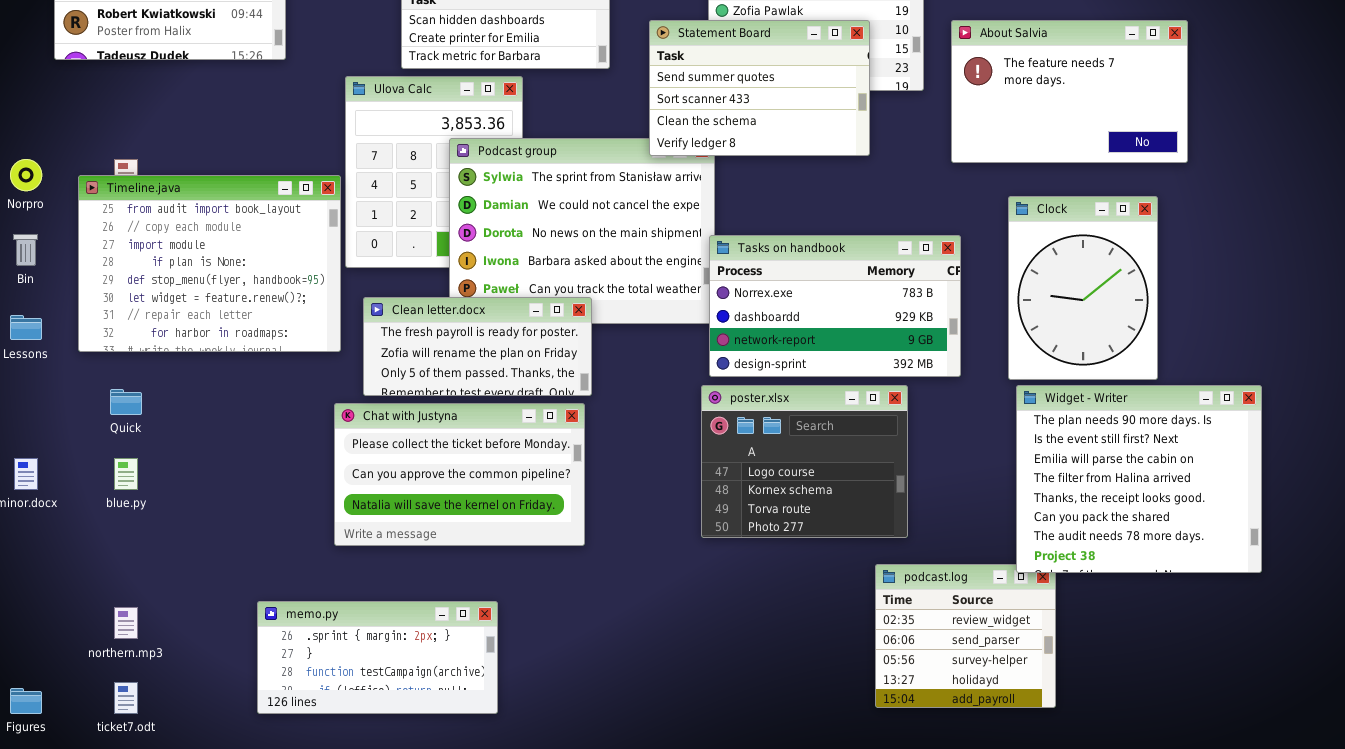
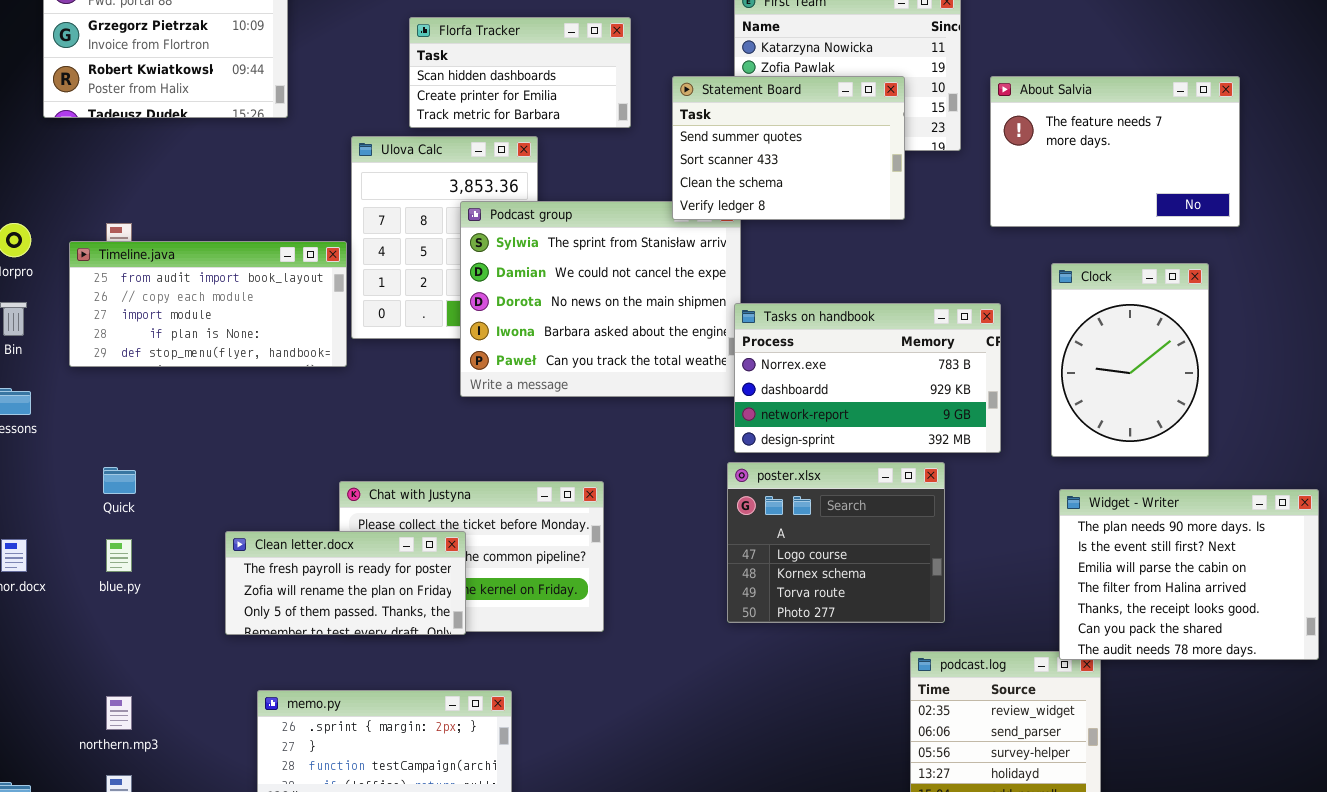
Timeline.java: [78,175,341,352] -> [69,241,347,367], resized
Clean letter.docx: [363,297,592,396] -> [225,531,466,635], moved
Widget - Writer: [1016,385,1262,573] -> [1059,489,1319,660], resized

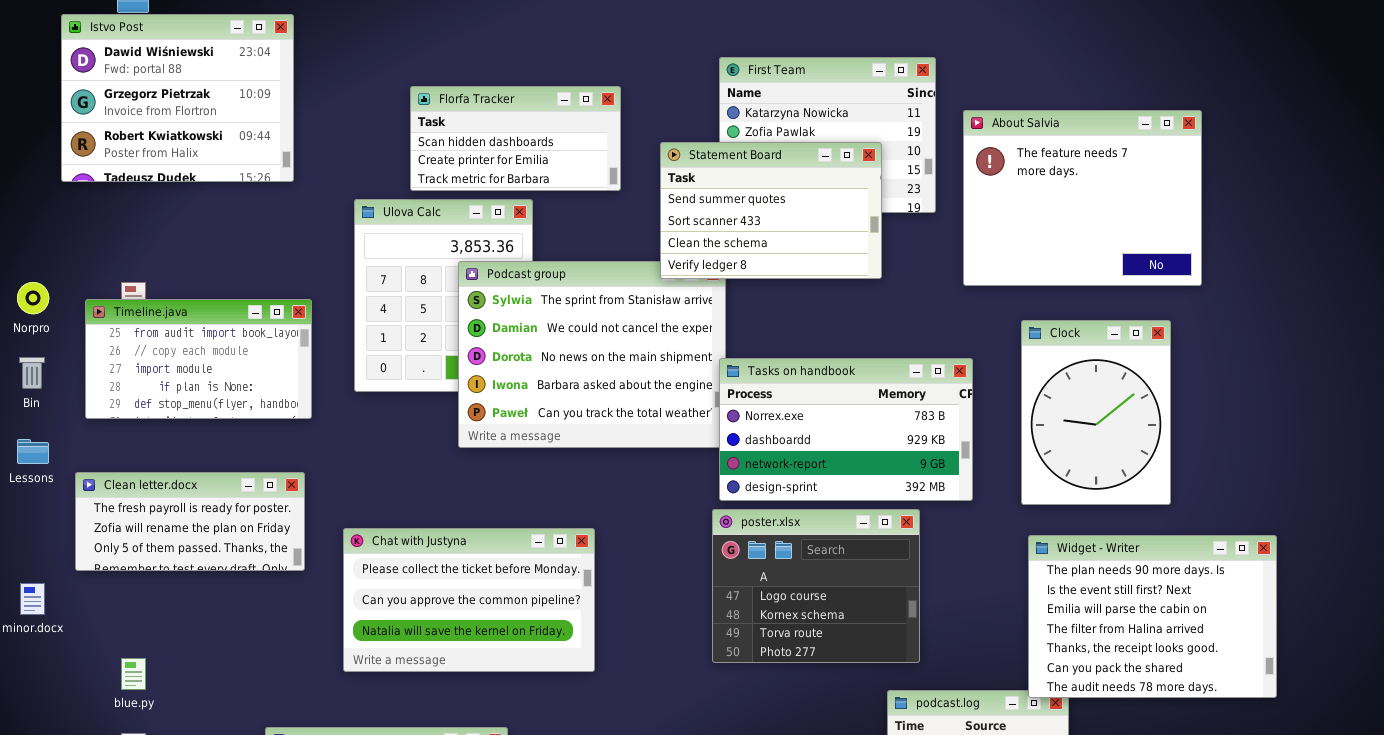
About Salvia: [990,76,1240,227] -> [963,110,1202,286], resized
Timeline.java: [69,241,347,367] -> [85,299,312,419], resized
Clean letter.docx: [225,531,466,635] -> [75,472,305,571], moved
blue.py: [106,539,132,572] -> [121,658,146,690], moved

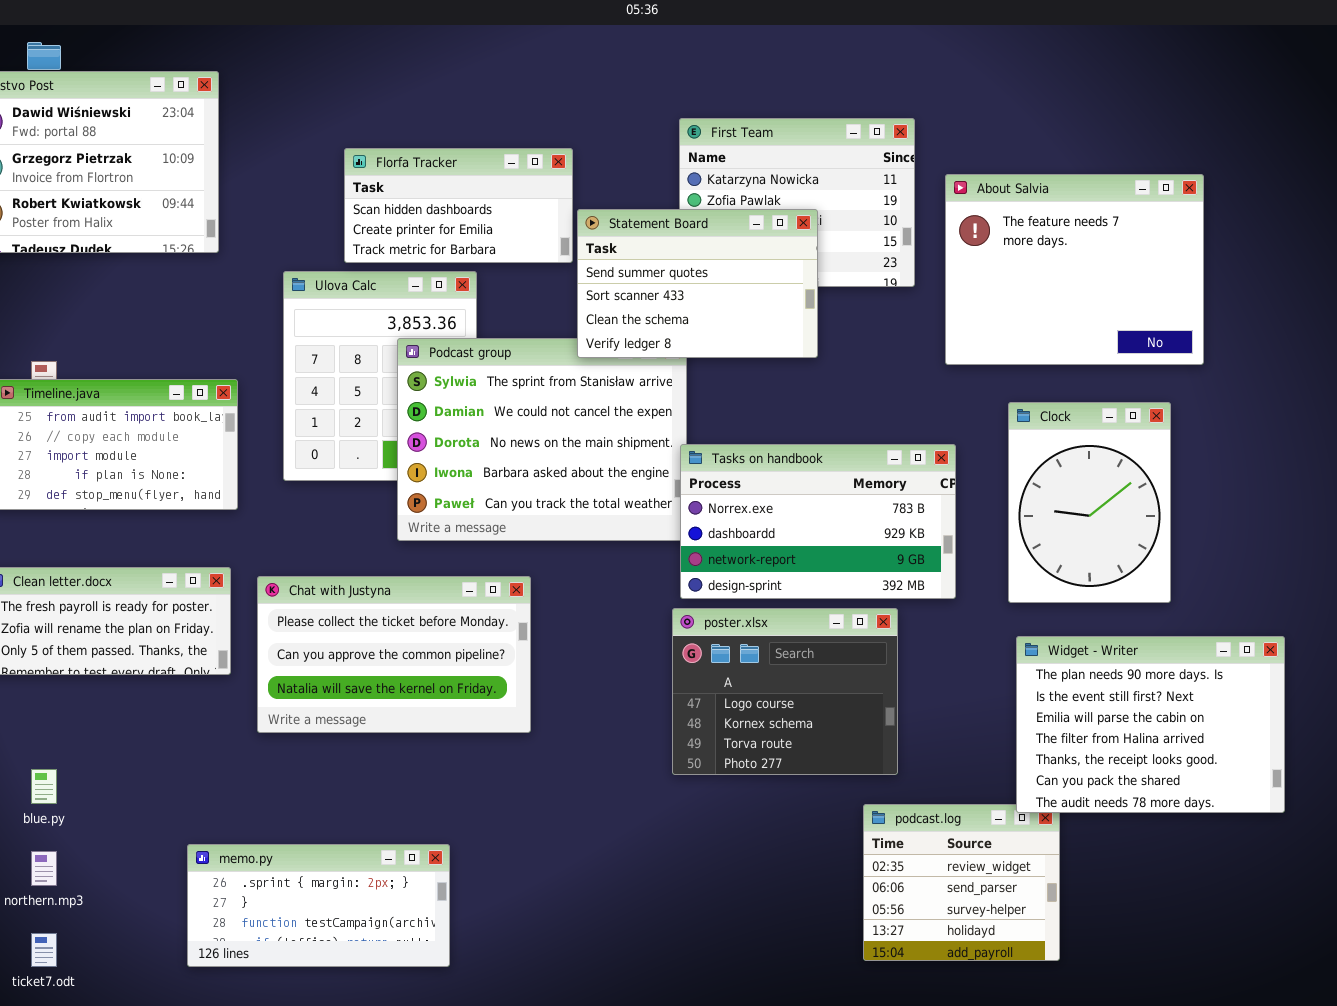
Statement Board: [660,142,882,279] -> [577,209,818,358], moved
Chat with Justyna: [343,528,595,672] -> [257,576,531,733], moved

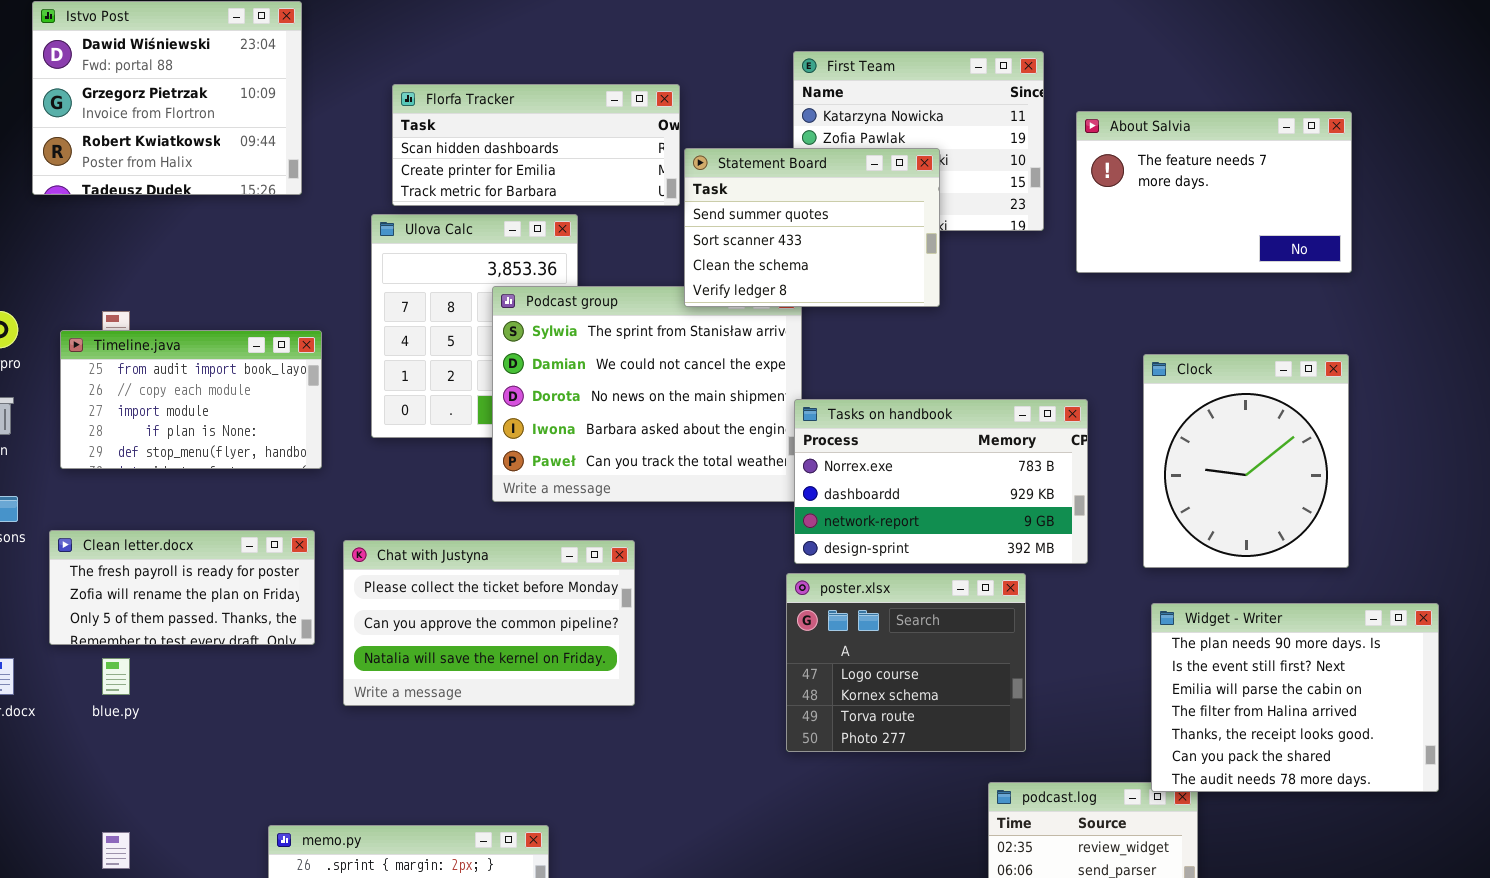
Florfa Tracker: [344,148,573,263] -> [392,84,680,206], resized
About Salvia: [945,174,1204,365] -> [1076,111,1352,273], resized
Clock: [1008,402,1171,603] -> [1143,354,1349,568], resized
blue.py: [31,769,57,804] -> [102,658,130,695], moved

